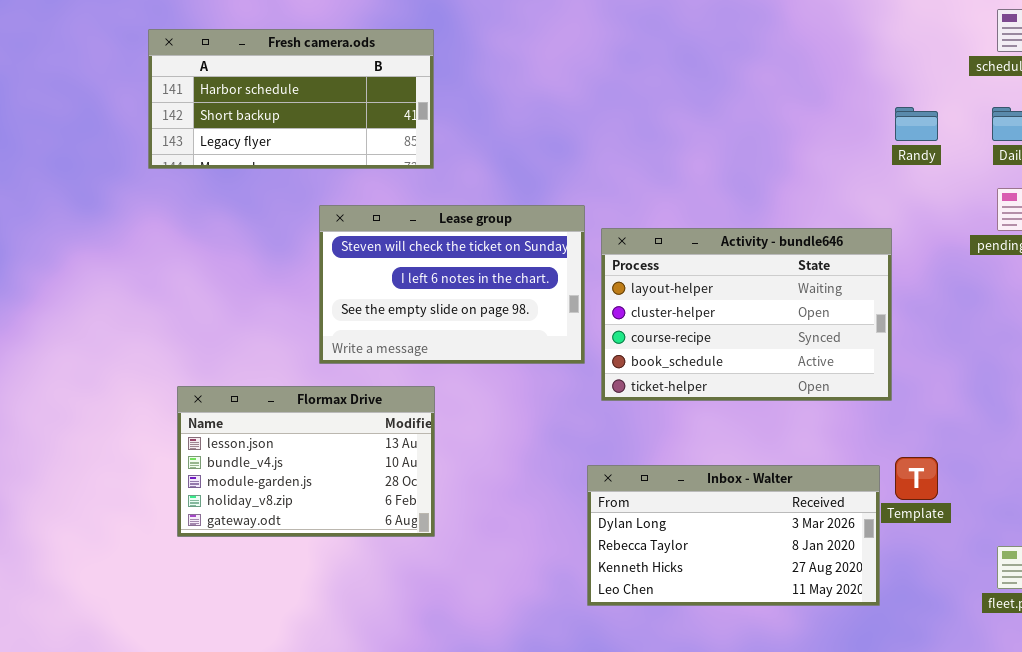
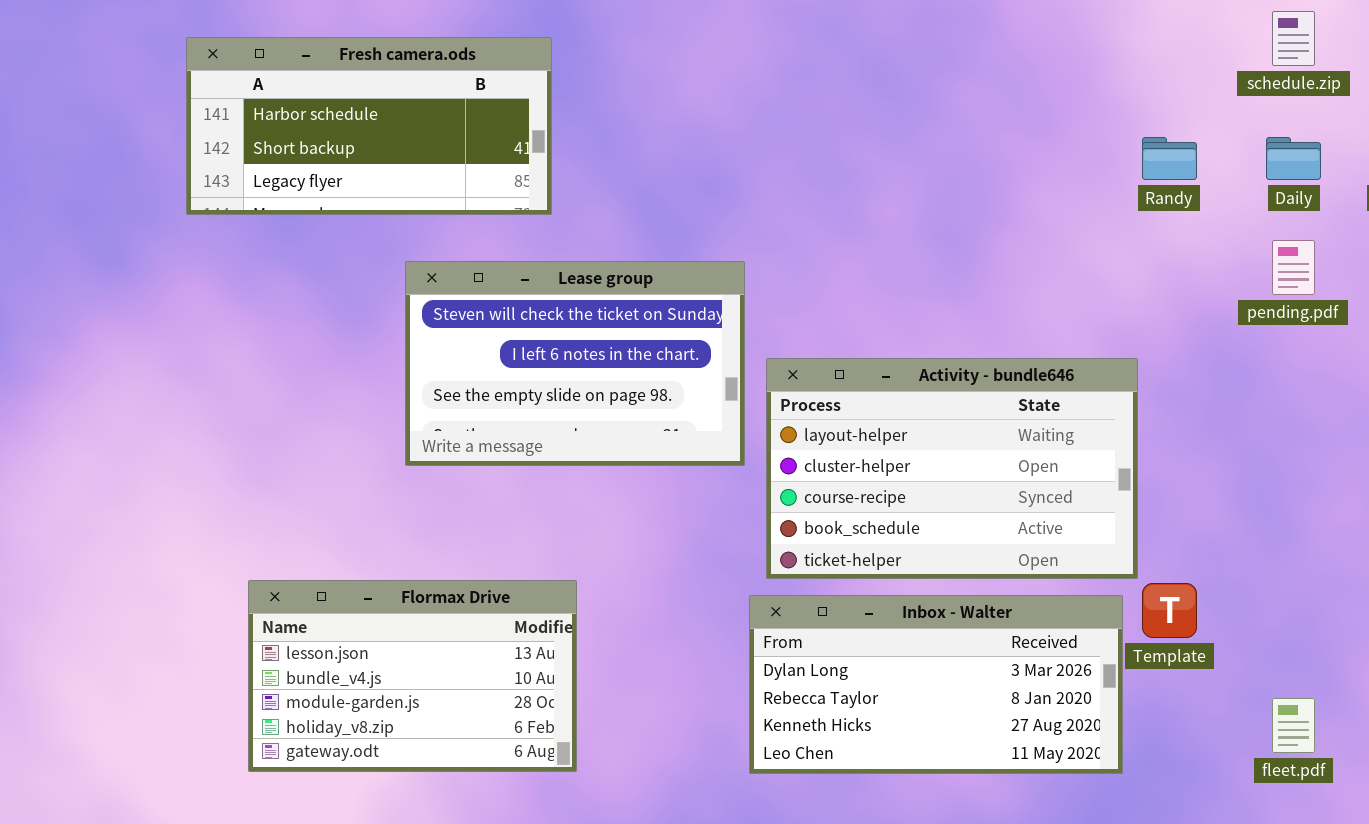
Activity - bundle646: [601,228,892,401] -> [766,358,1138,579], moved
Flormax Drive: [177,386,435,537] -> [248,580,577,772], moved

